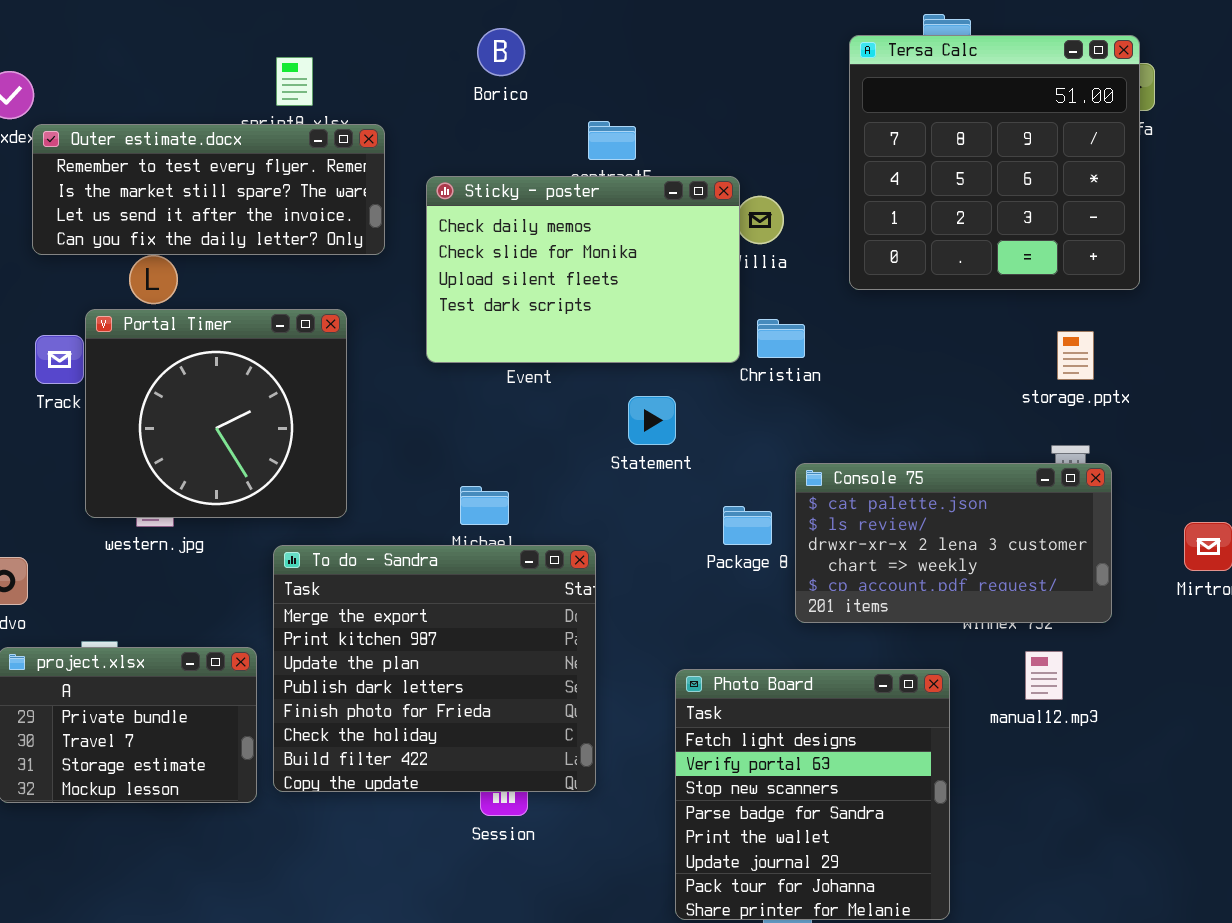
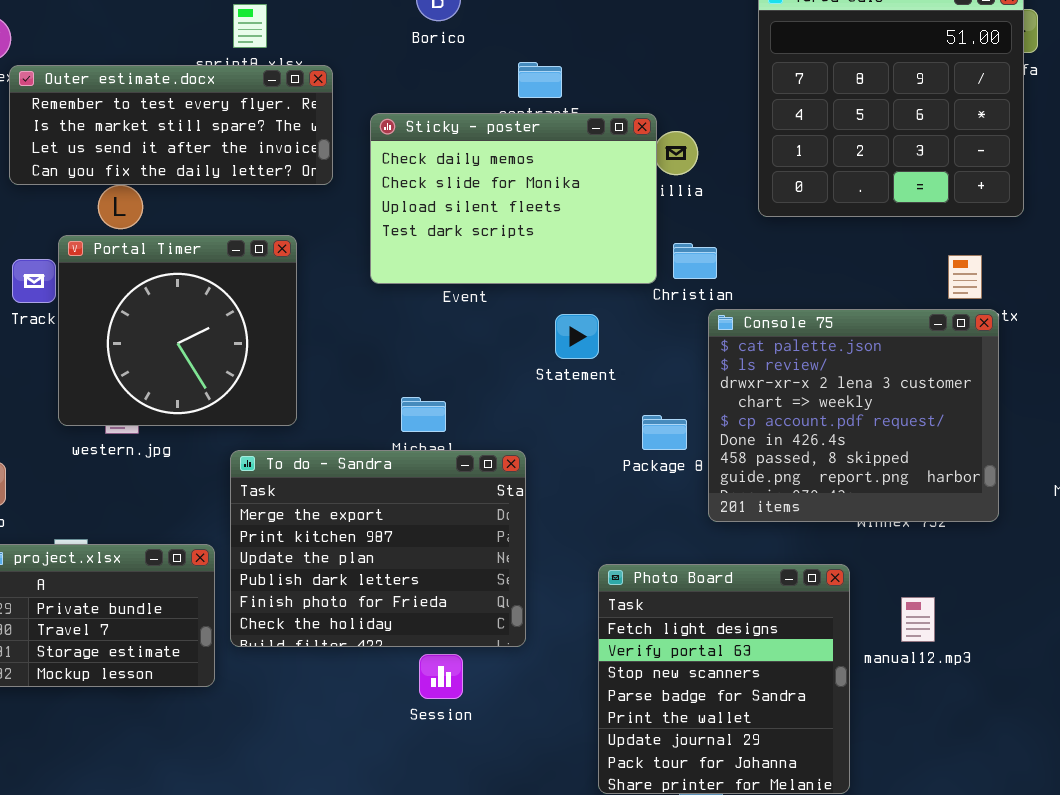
Console 75: [795,463,1112,623] -> [708,309,999,522], resized
To do - Sandra: [273,545,596,792] -> [230,450,526,647], resized
manual12.mp3: [1025,651,1063,700] -> [901,597,935,642], moved

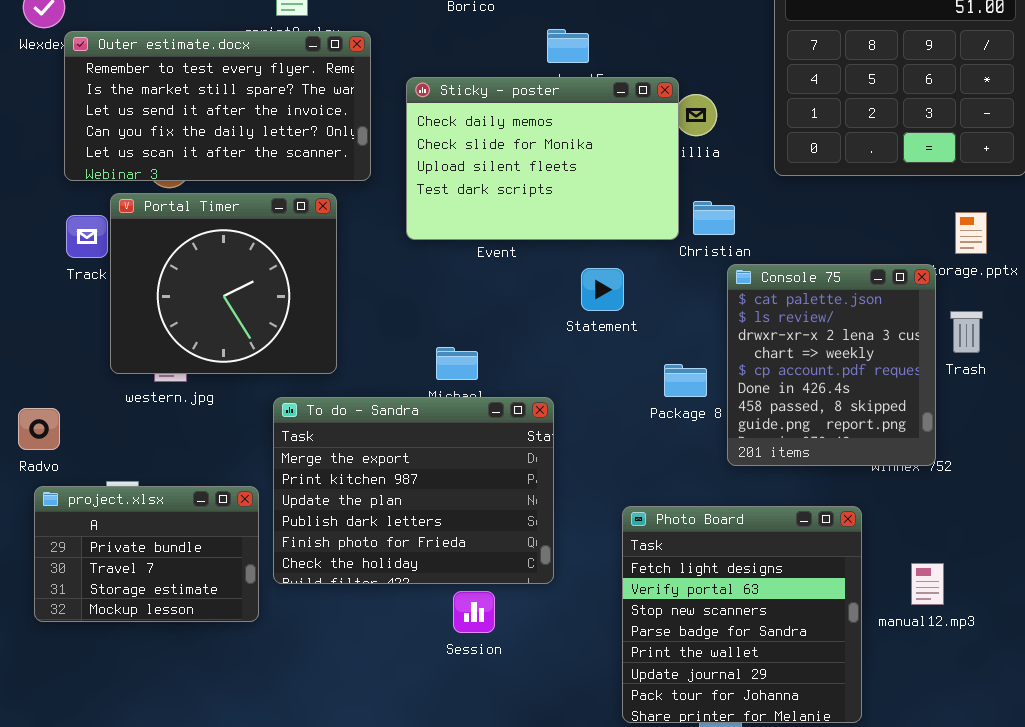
Outer estimate.docx: [9,65,333,185] -> [64,31,371,181], resized
Console 75: [708,309,999,522] -> [727,264,936,466], resized
manual12.mp3: [901,597,935,642] -> [911,563,944,605], moved

